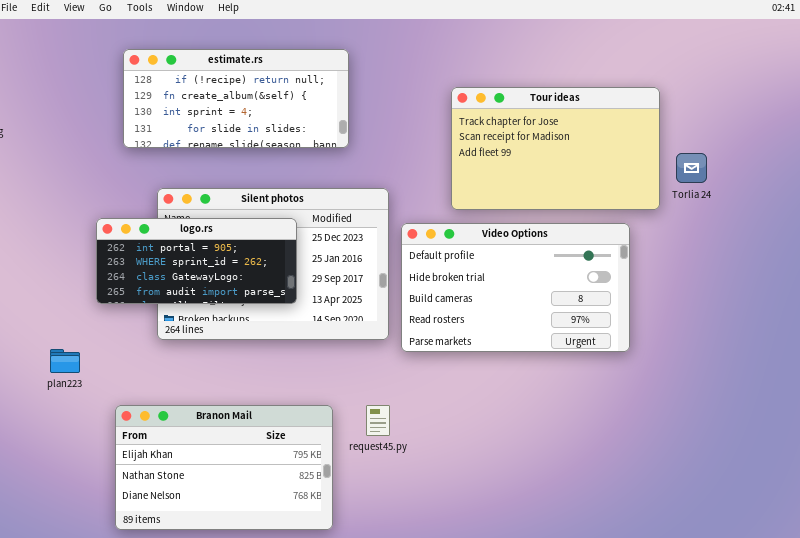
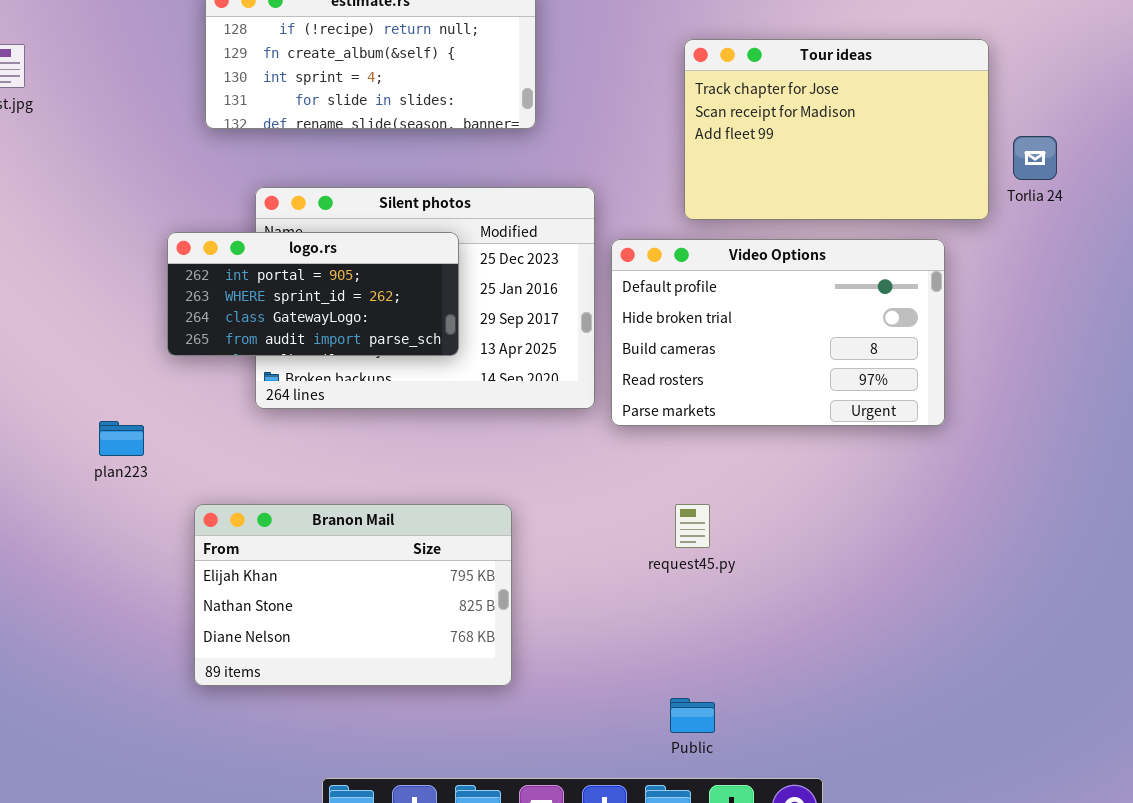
request45.py: [366,405,390,436] -> [675,504,710,548], moved

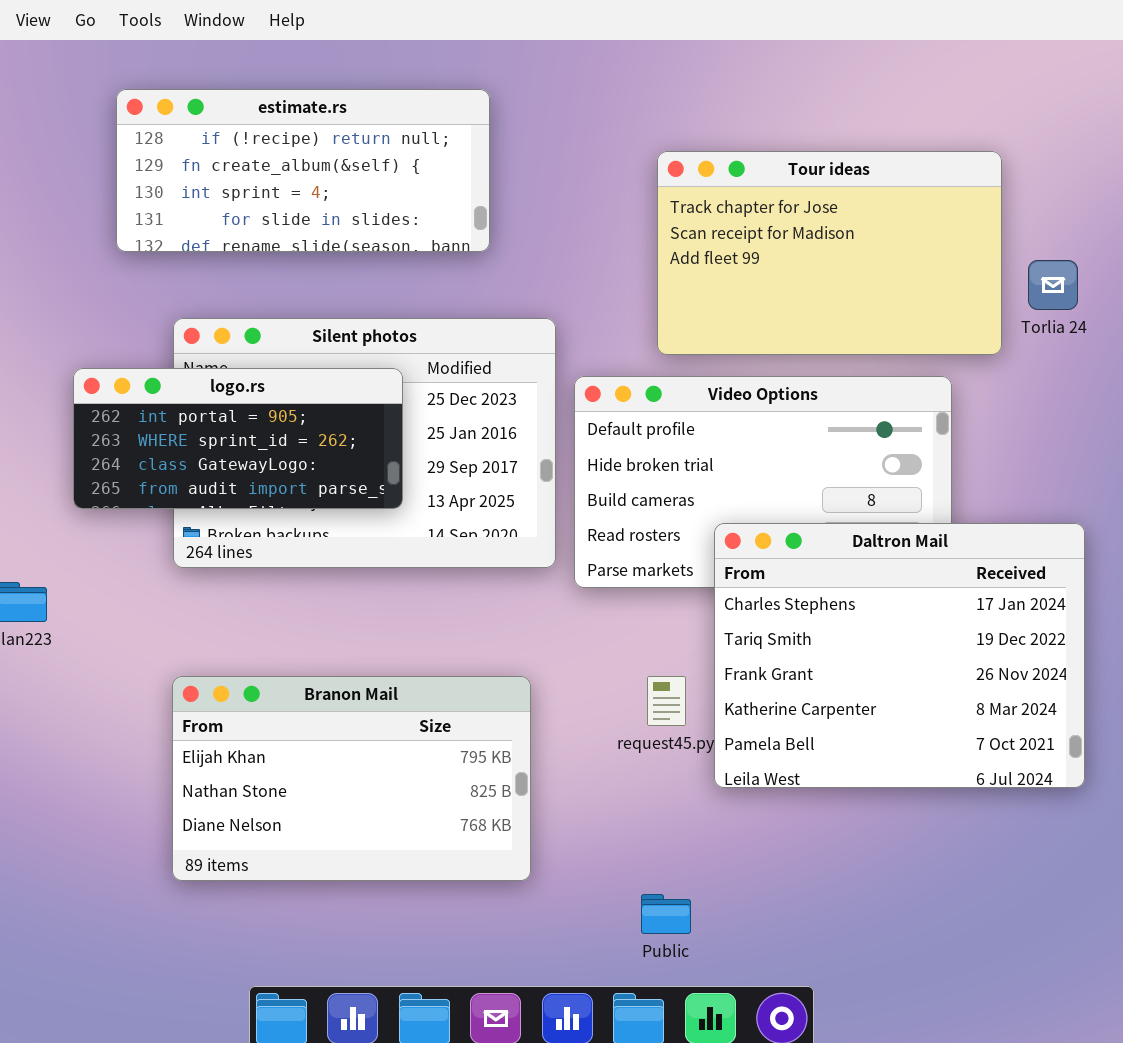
Daltron Mail: none -> [714,523,1085,788], opened
Branon Mail: [194,504,512,686] -> [172,676,531,881], moved

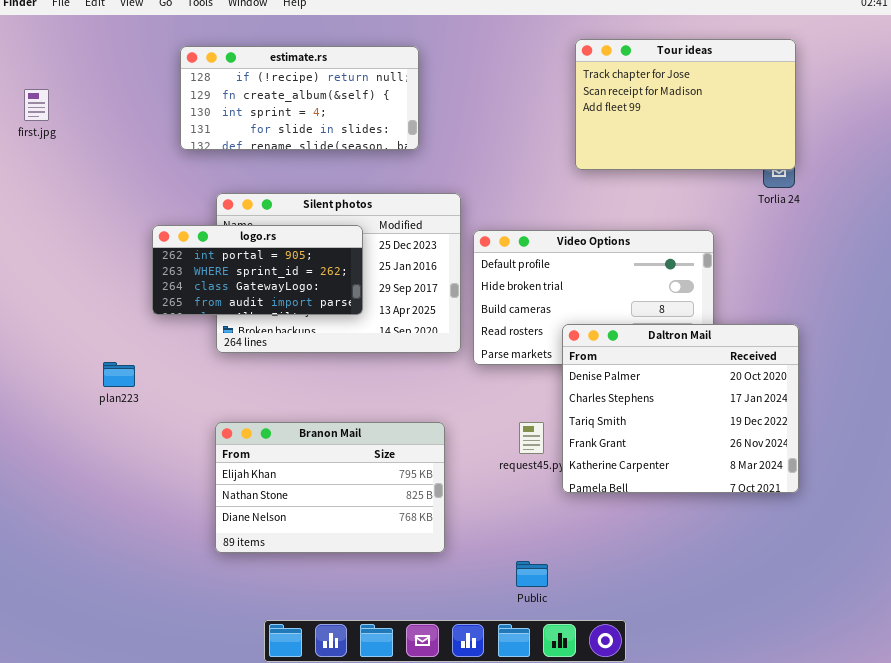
Tour ideas: [657,151,1002,355] -> [575,39,796,170], moved
Daltron Mail: [714,523,1085,788] -> [562,324,799,493], scrolled up 1 row

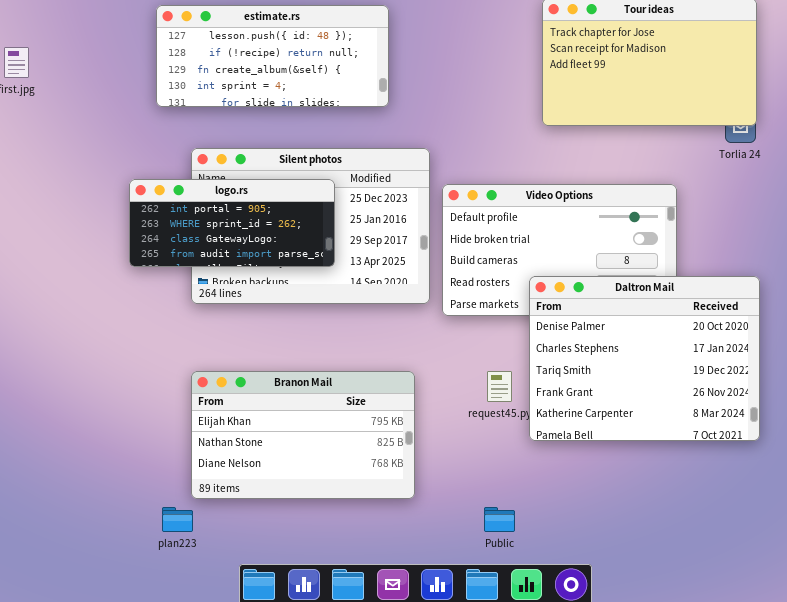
estimate.rs: [180,46,419,150] -> [156,5,389,107], scrolled up 1 row
plan223: [103,362,135,387] -> [162,507,193,532], moved

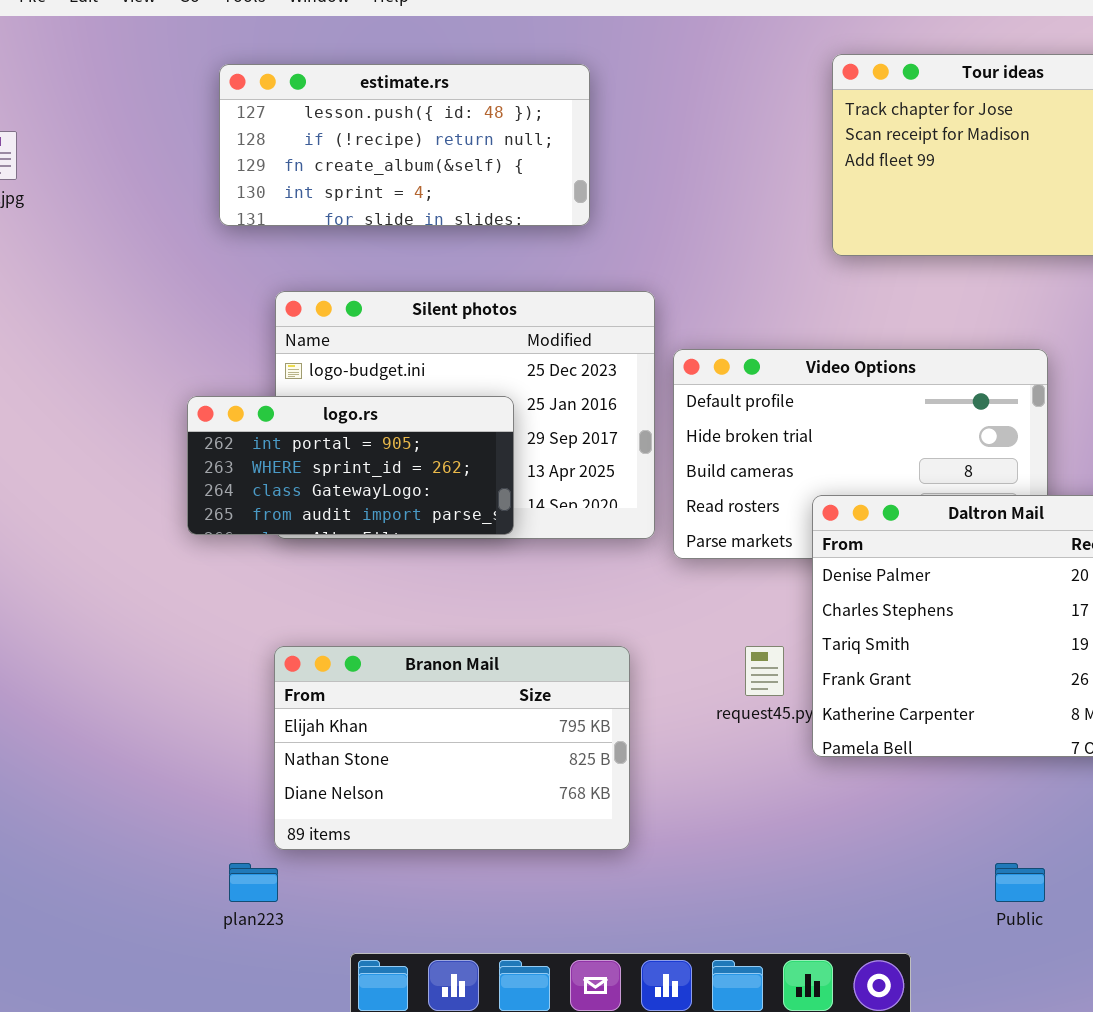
logo.rs: [129,179,335,267] -> [187,396,514,535], moved
Public: [484,507,515,532] -> [995,863,1045,902], moved

